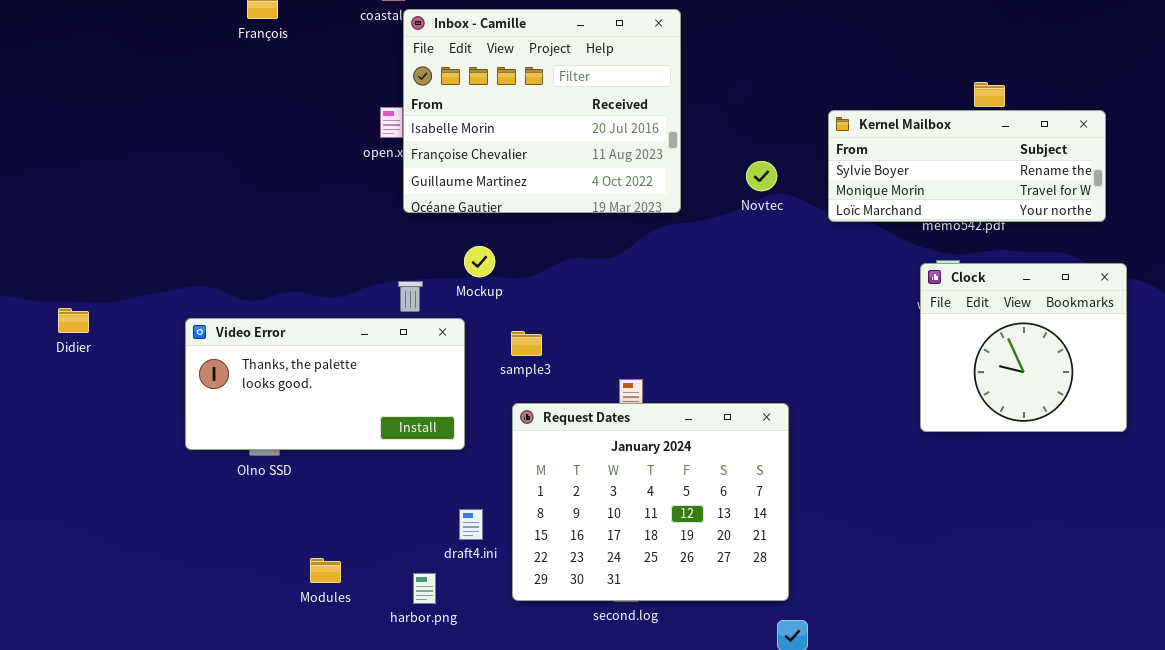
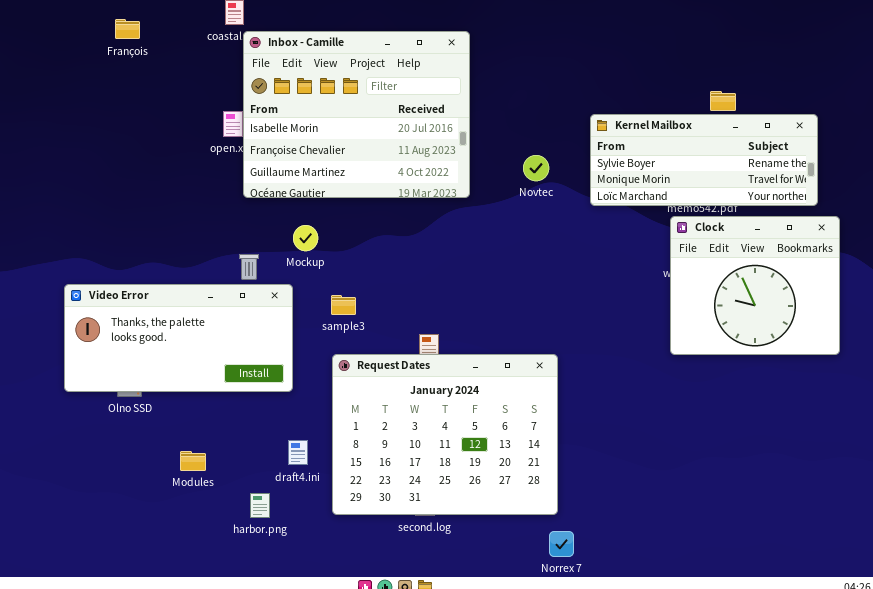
Clock: [920,263,1127,432] -> [670,216,840,355], moved
Modules: [310,558,341,583] -> [180,451,206,471], moved

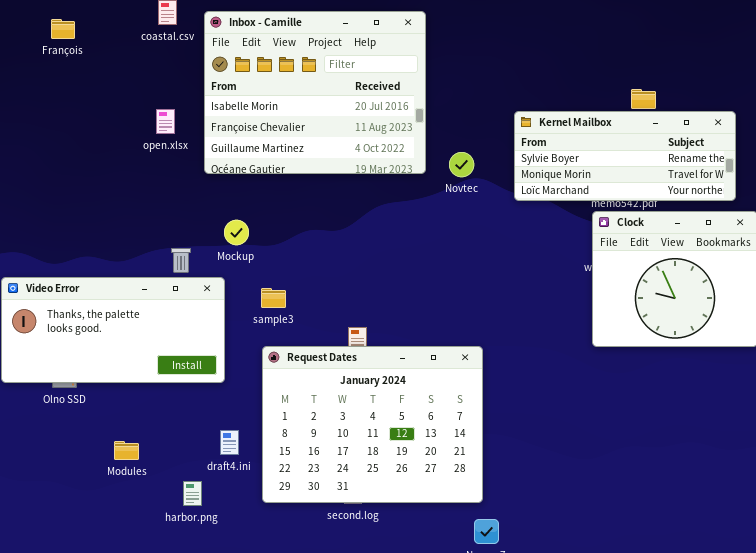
Inbox - Camille: [243,31,470,198] -> [204,11,426,174], moved

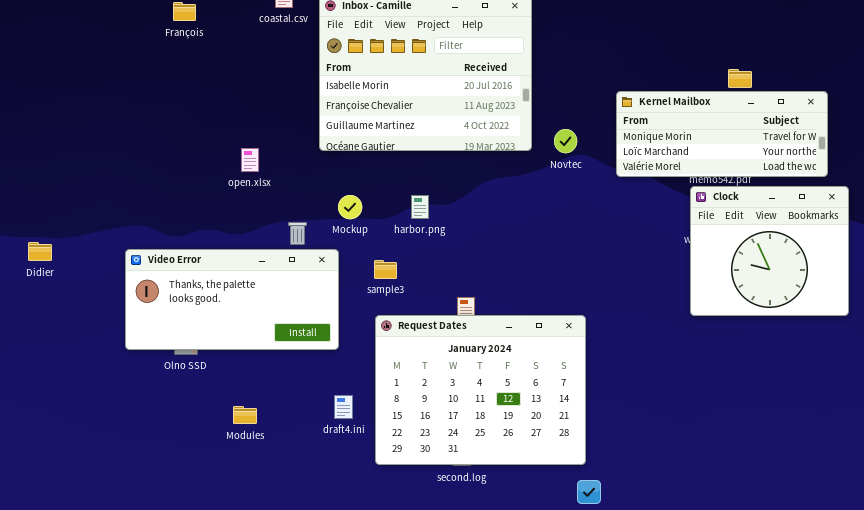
open.xlsx: [156,109,175,134] -> [241,148,259,172], moved
Kernel Mailbox: [514,111,736,201] -> [616,91,828,177], scrolled down 1 row
harbor.png: [183,481,202,506] -> [411,195,429,219], moved

